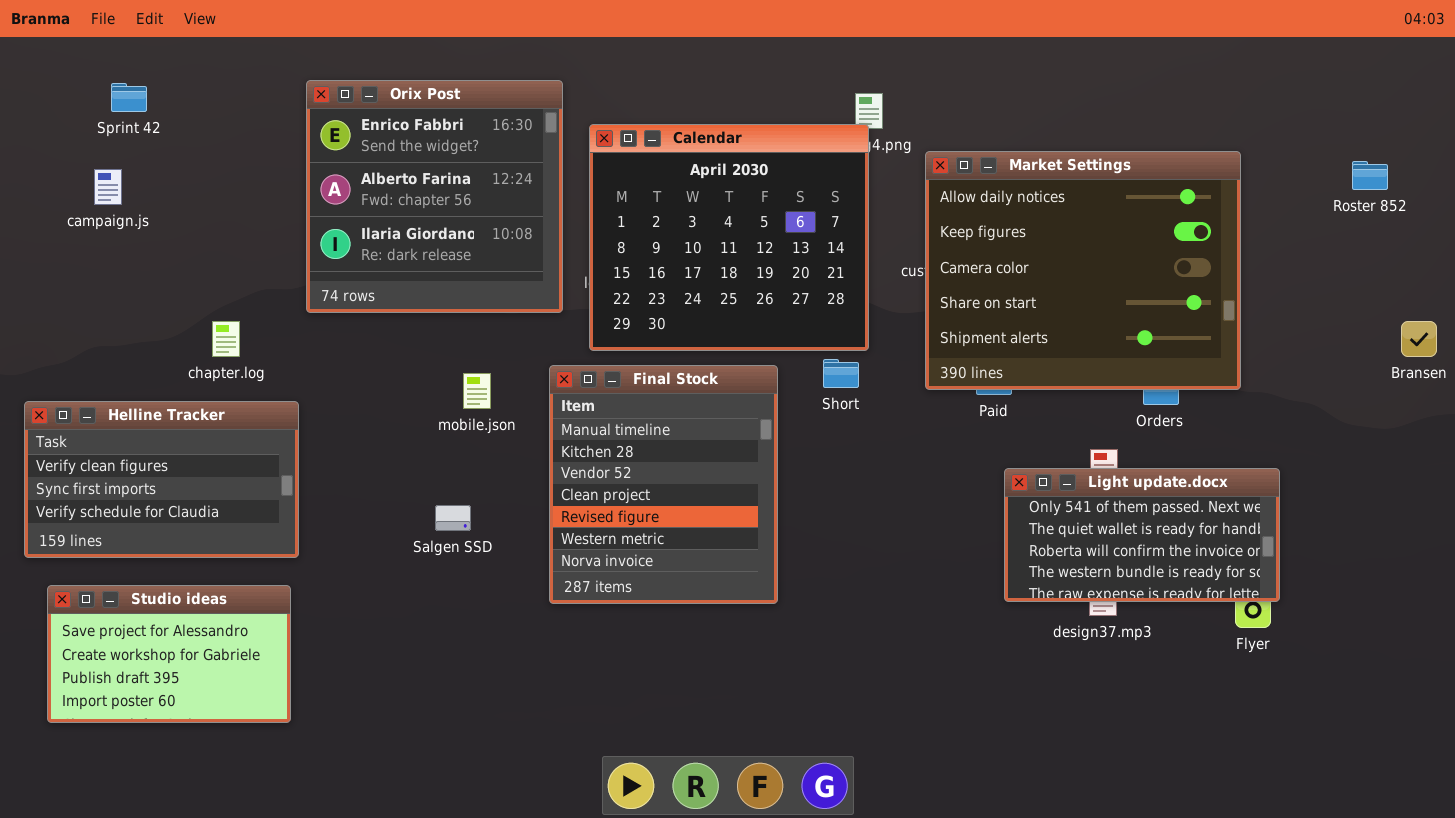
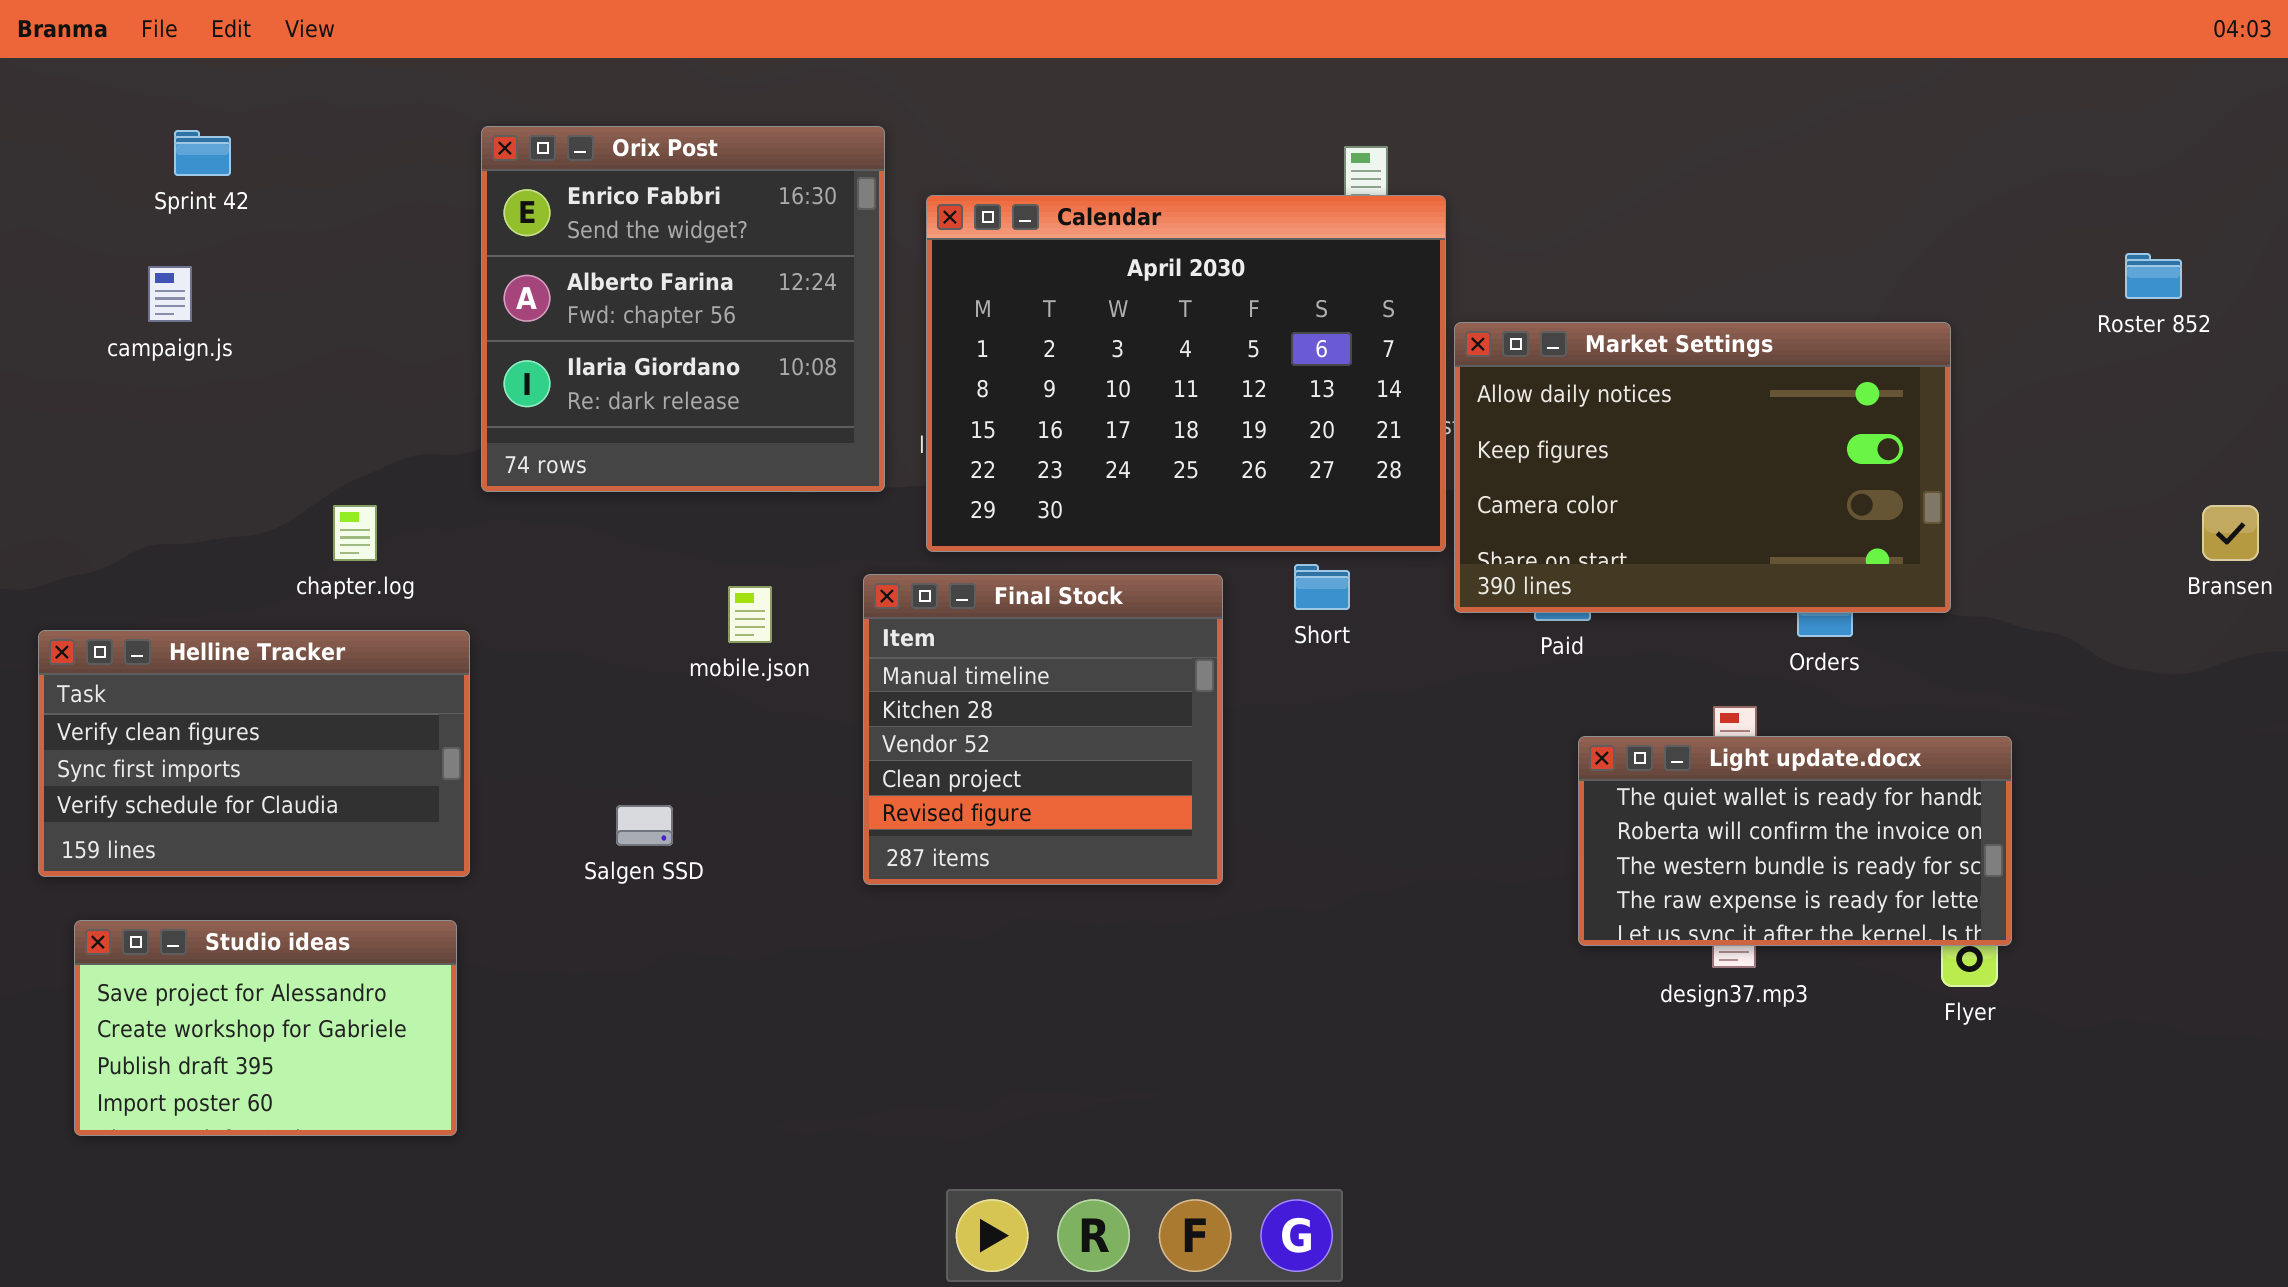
Calendar: [589,124,869,351] -> [926,195,1446,552], resized
Market Settings: [925,151,1241,390] -> [1454,322,1951,613], resized
Final Stock: [549,365,778,604] -> [863,574,1223,885], resized
Light update.docx: [1004,468,1280,602] -> [1578,736,2012,946], scrolled down 1 row
Salgen SSD: [435,505,471,531] -> [616,805,673,846], moved

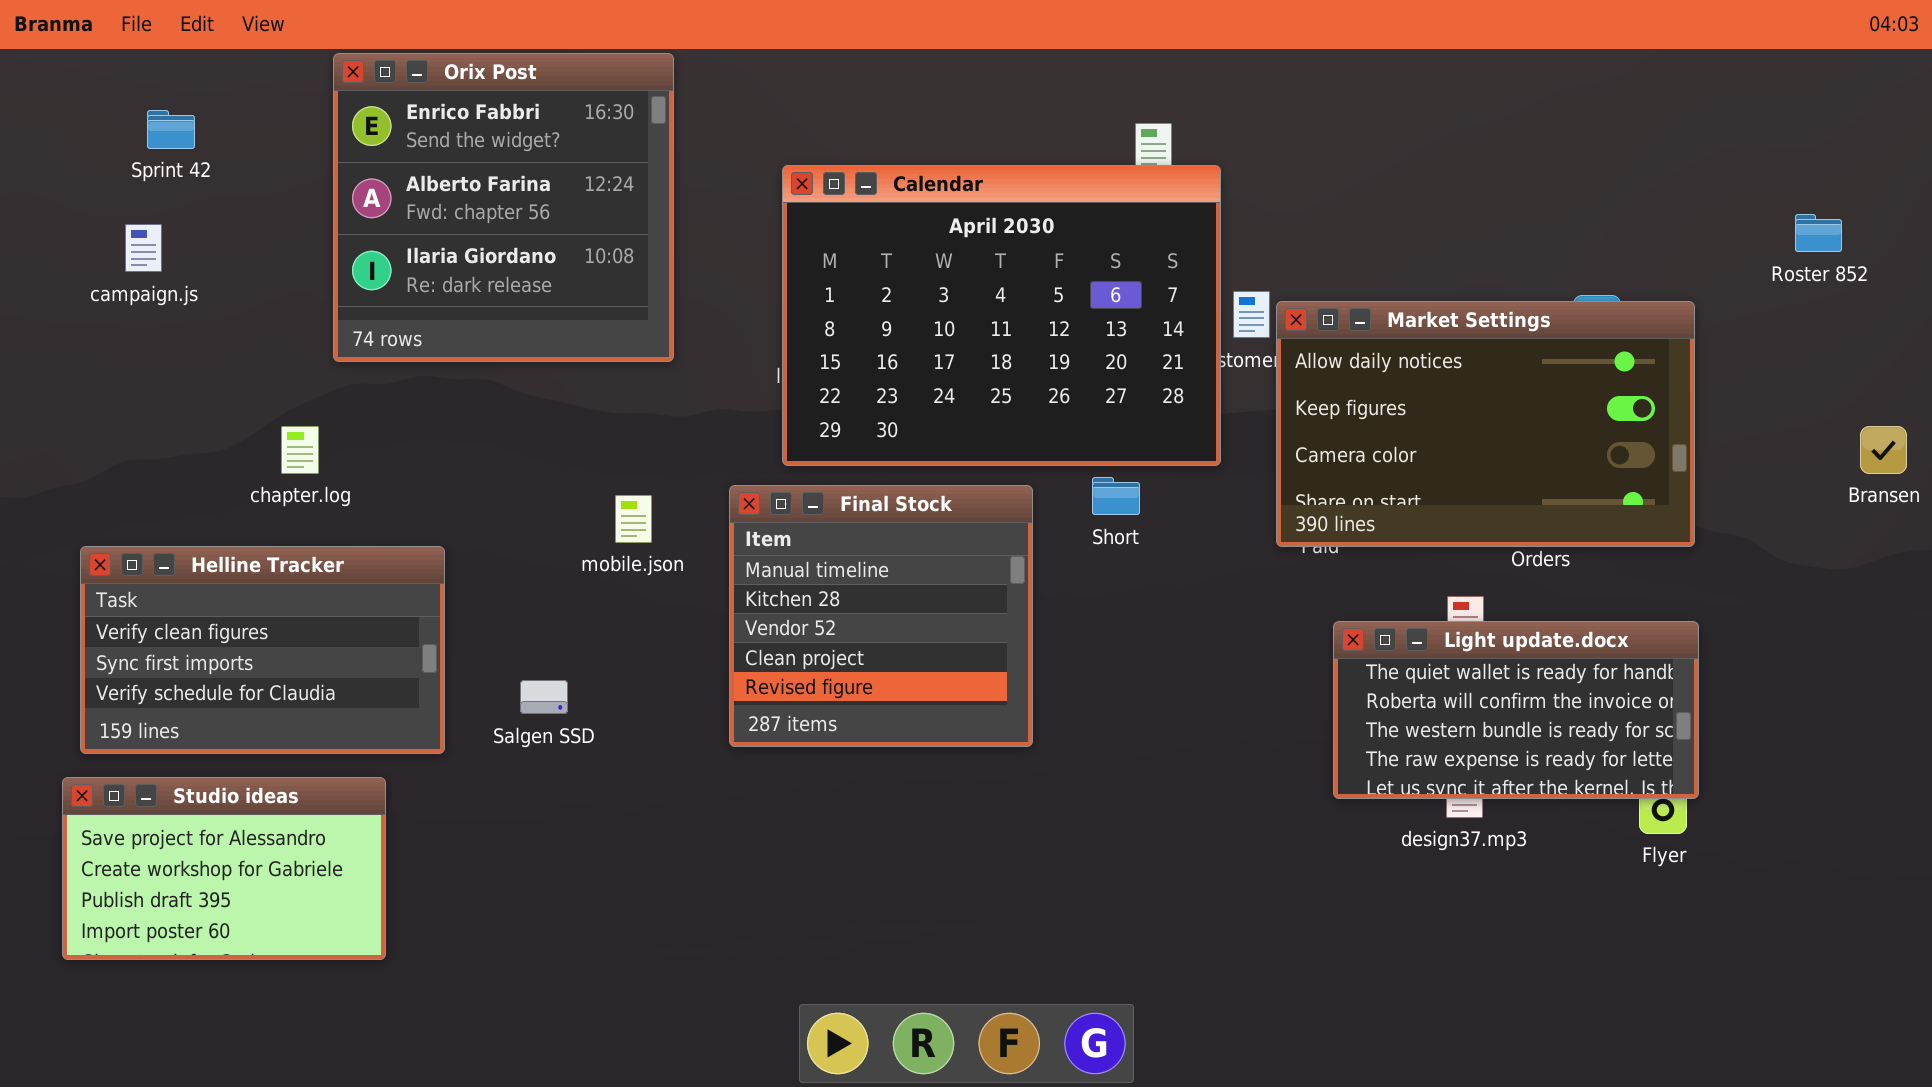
Orix Post: [481,126,885,492] -> [333,53,674,362], moved
Market Settings: [1454,322,1951,613] -> [1276,301,1695,547], moved
Helline Tracker: [38,630,470,877] -> [80,546,445,754], moved

